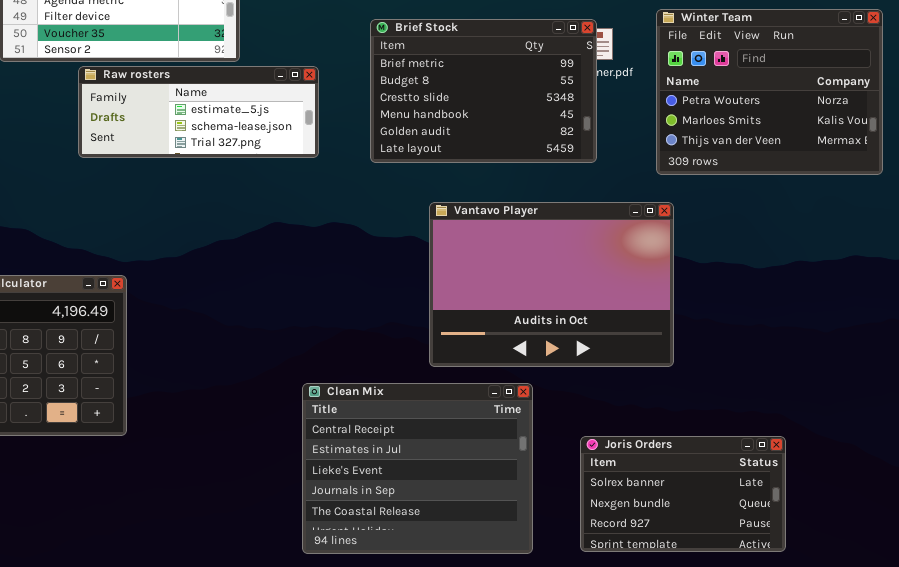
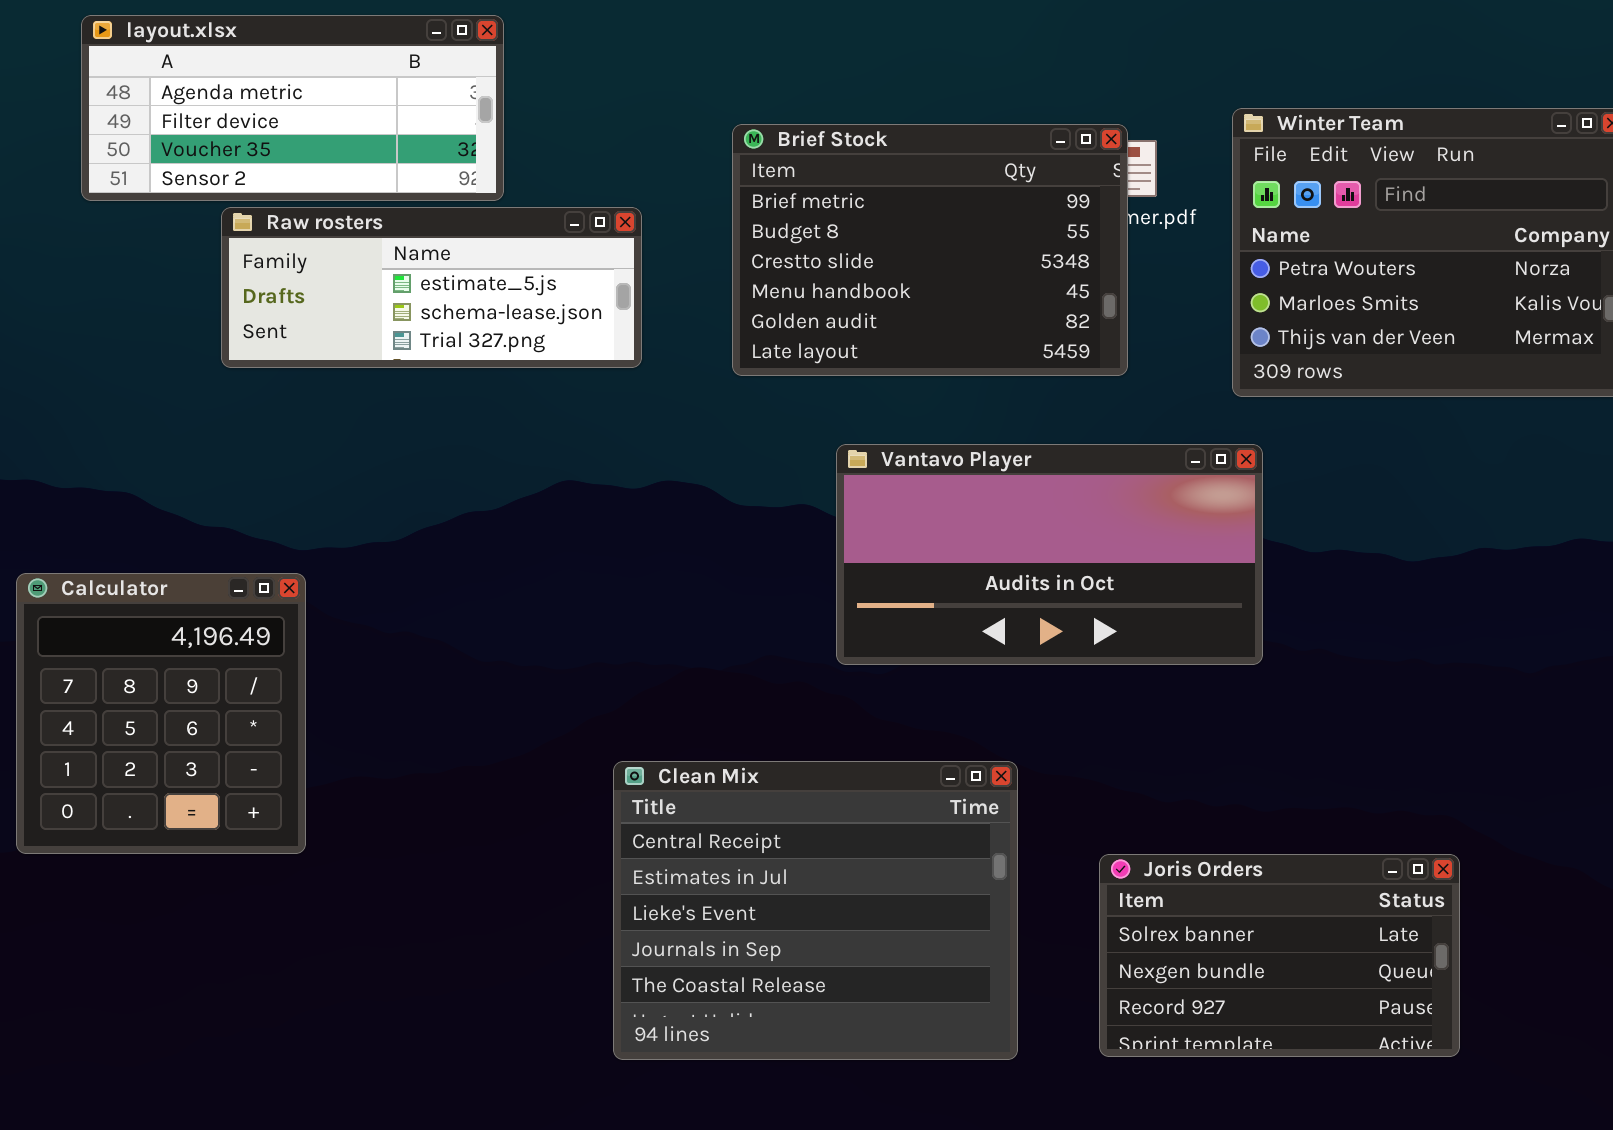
Vantavo Player: [429,202,674,367] -> [836,444,1263,665], resized

